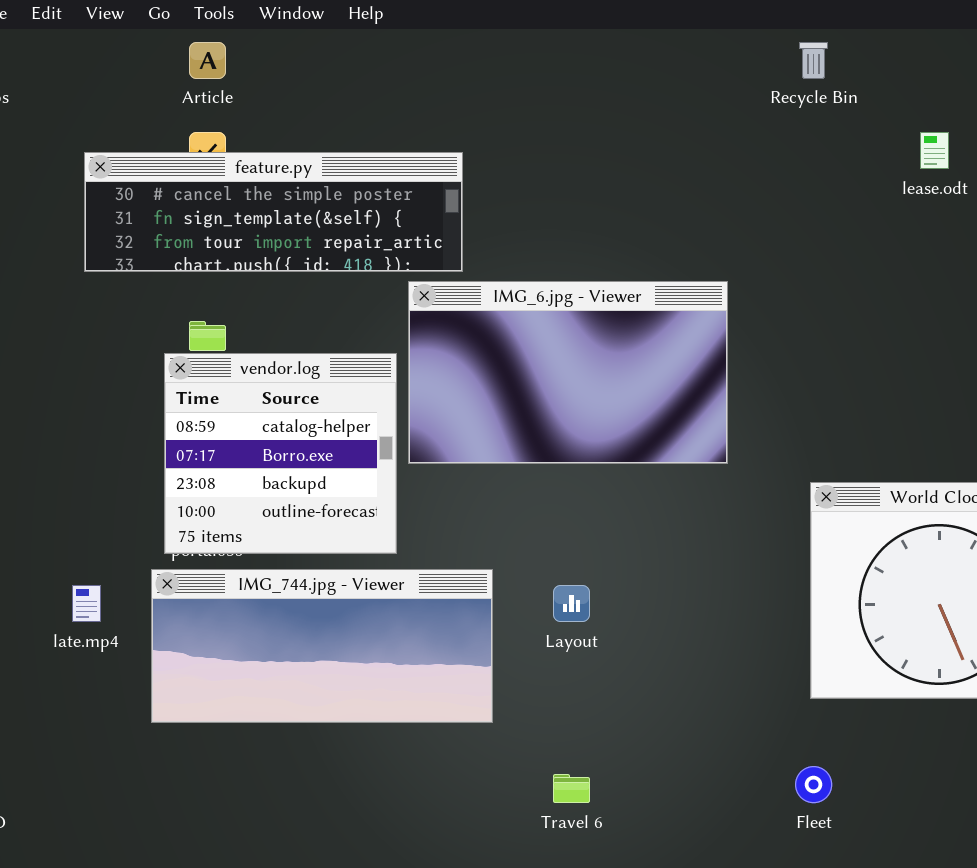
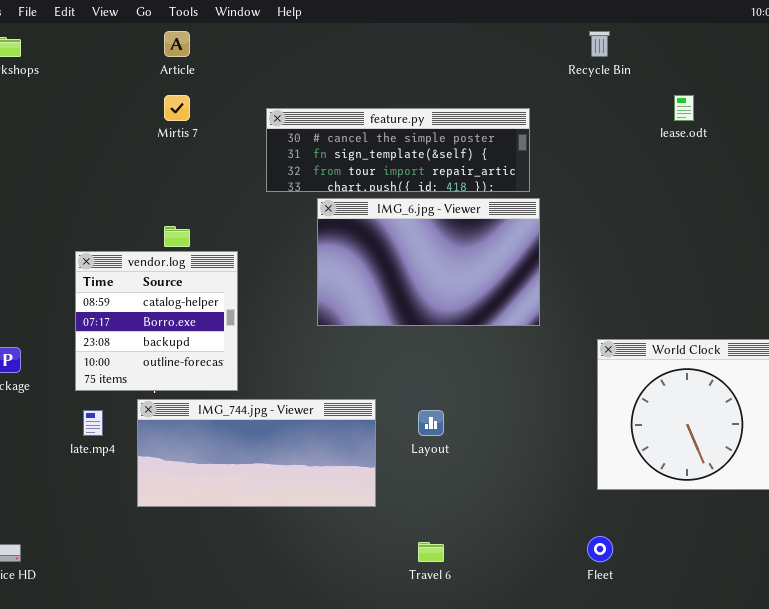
feature.py: [84,152,463,272] -> [266,108,530,192], moved
vendor.log: [164,353,397,554] -> [75,251,238,391], moved

